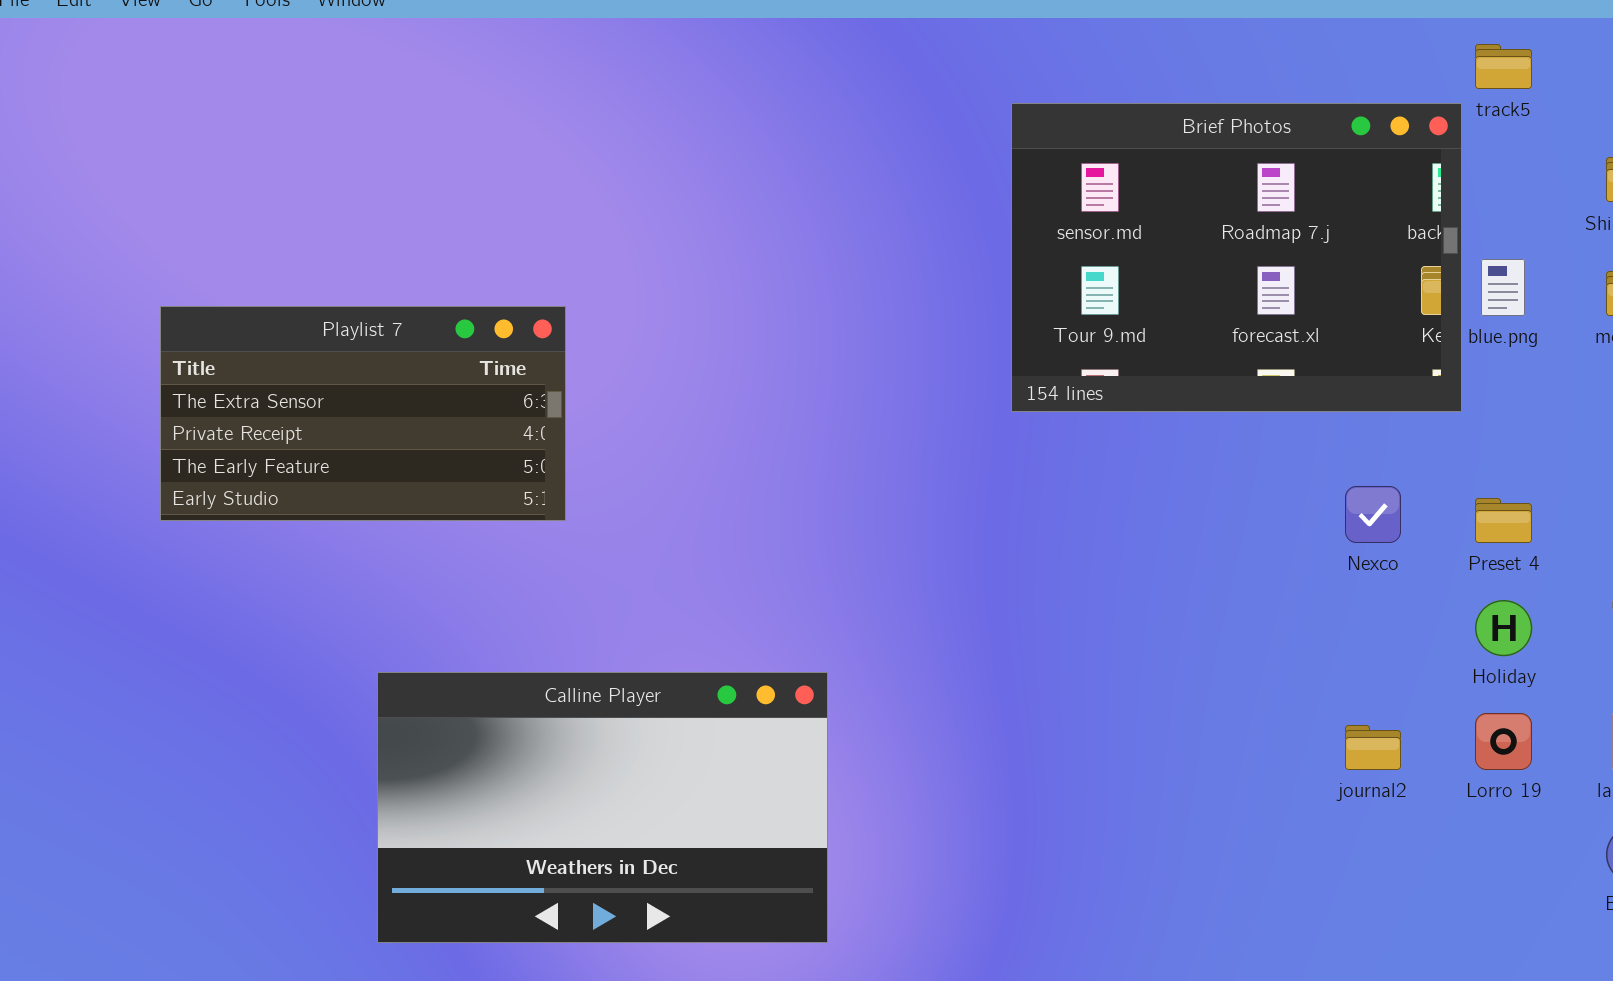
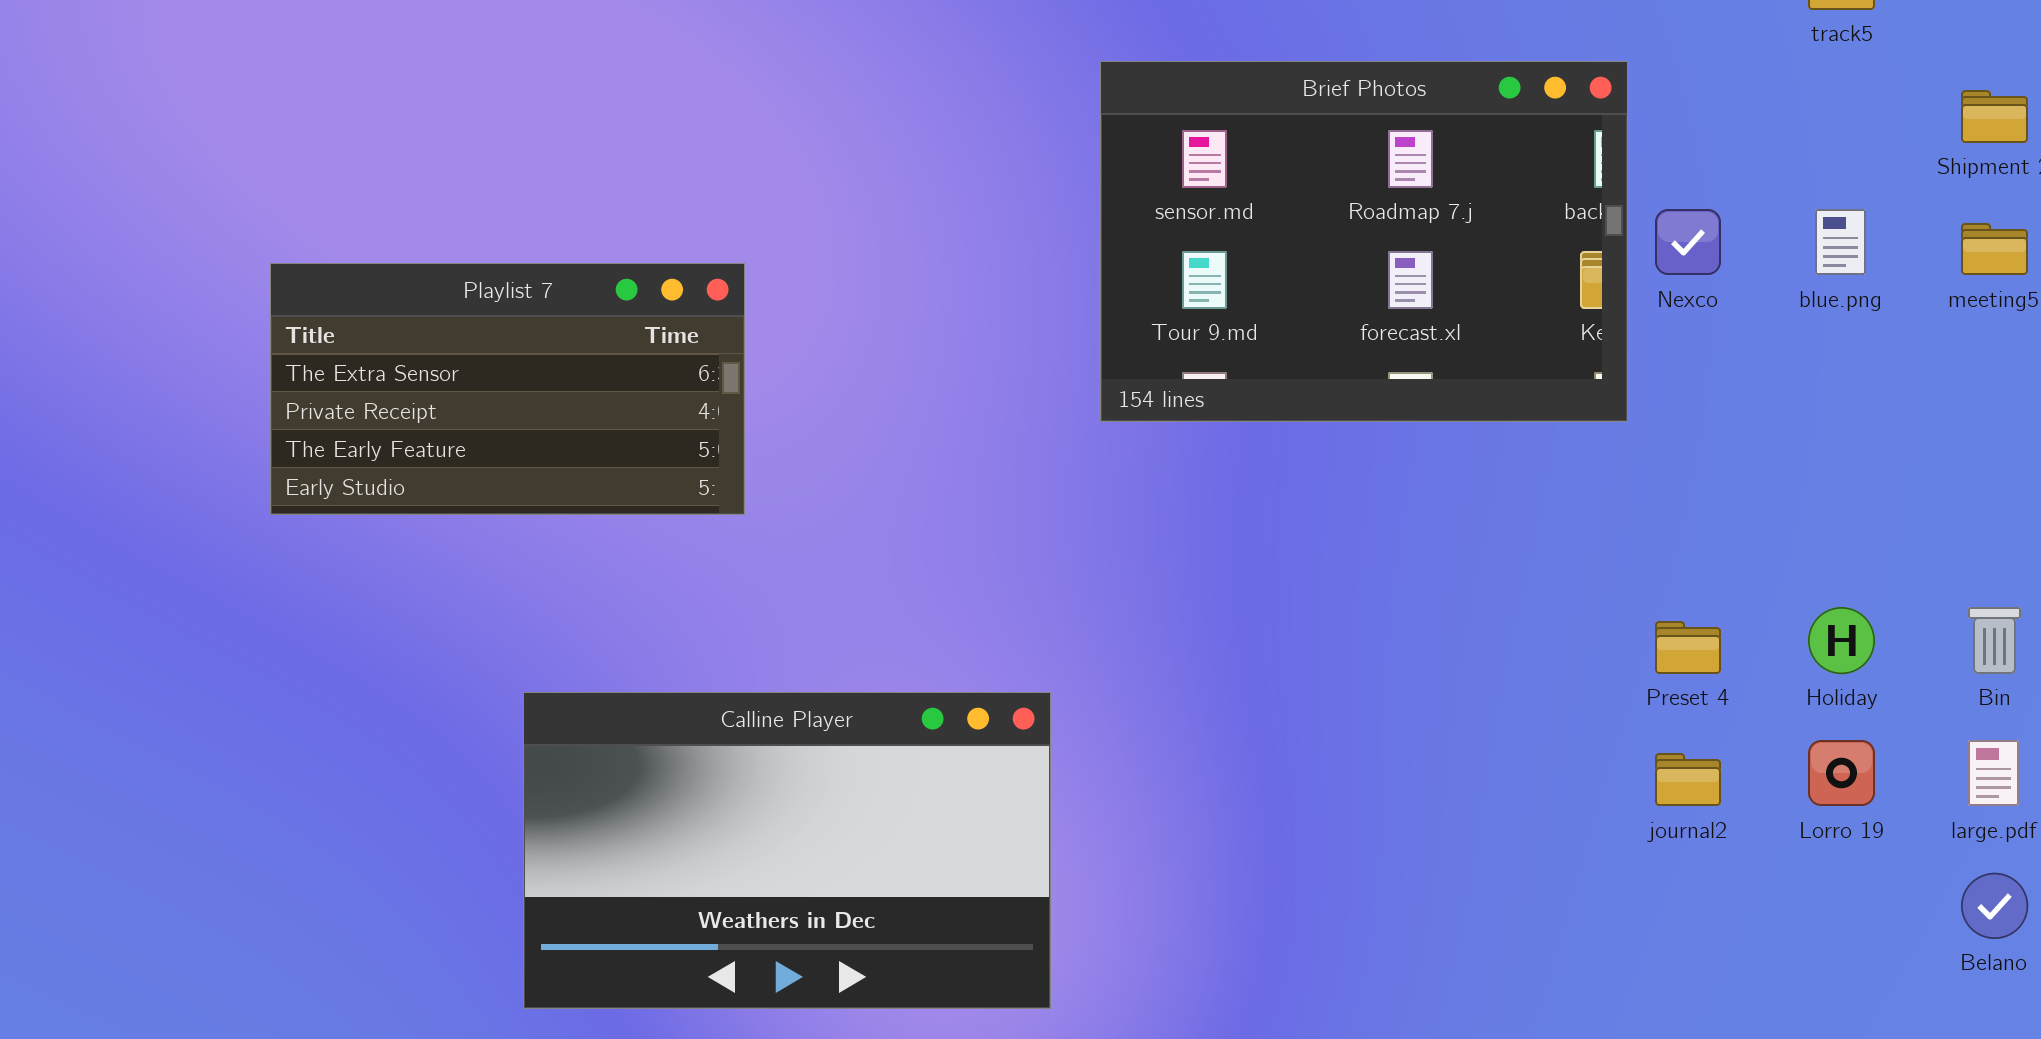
Brief Photos: [1011,103,1462,412] -> [1100,61,1628,422], moved
Nexco: [1345,486,1401,543] -> [1655,209,1721,275], moved
Preset 4: [1475,498,1532,543] -> [1655,621,1721,674], moved

